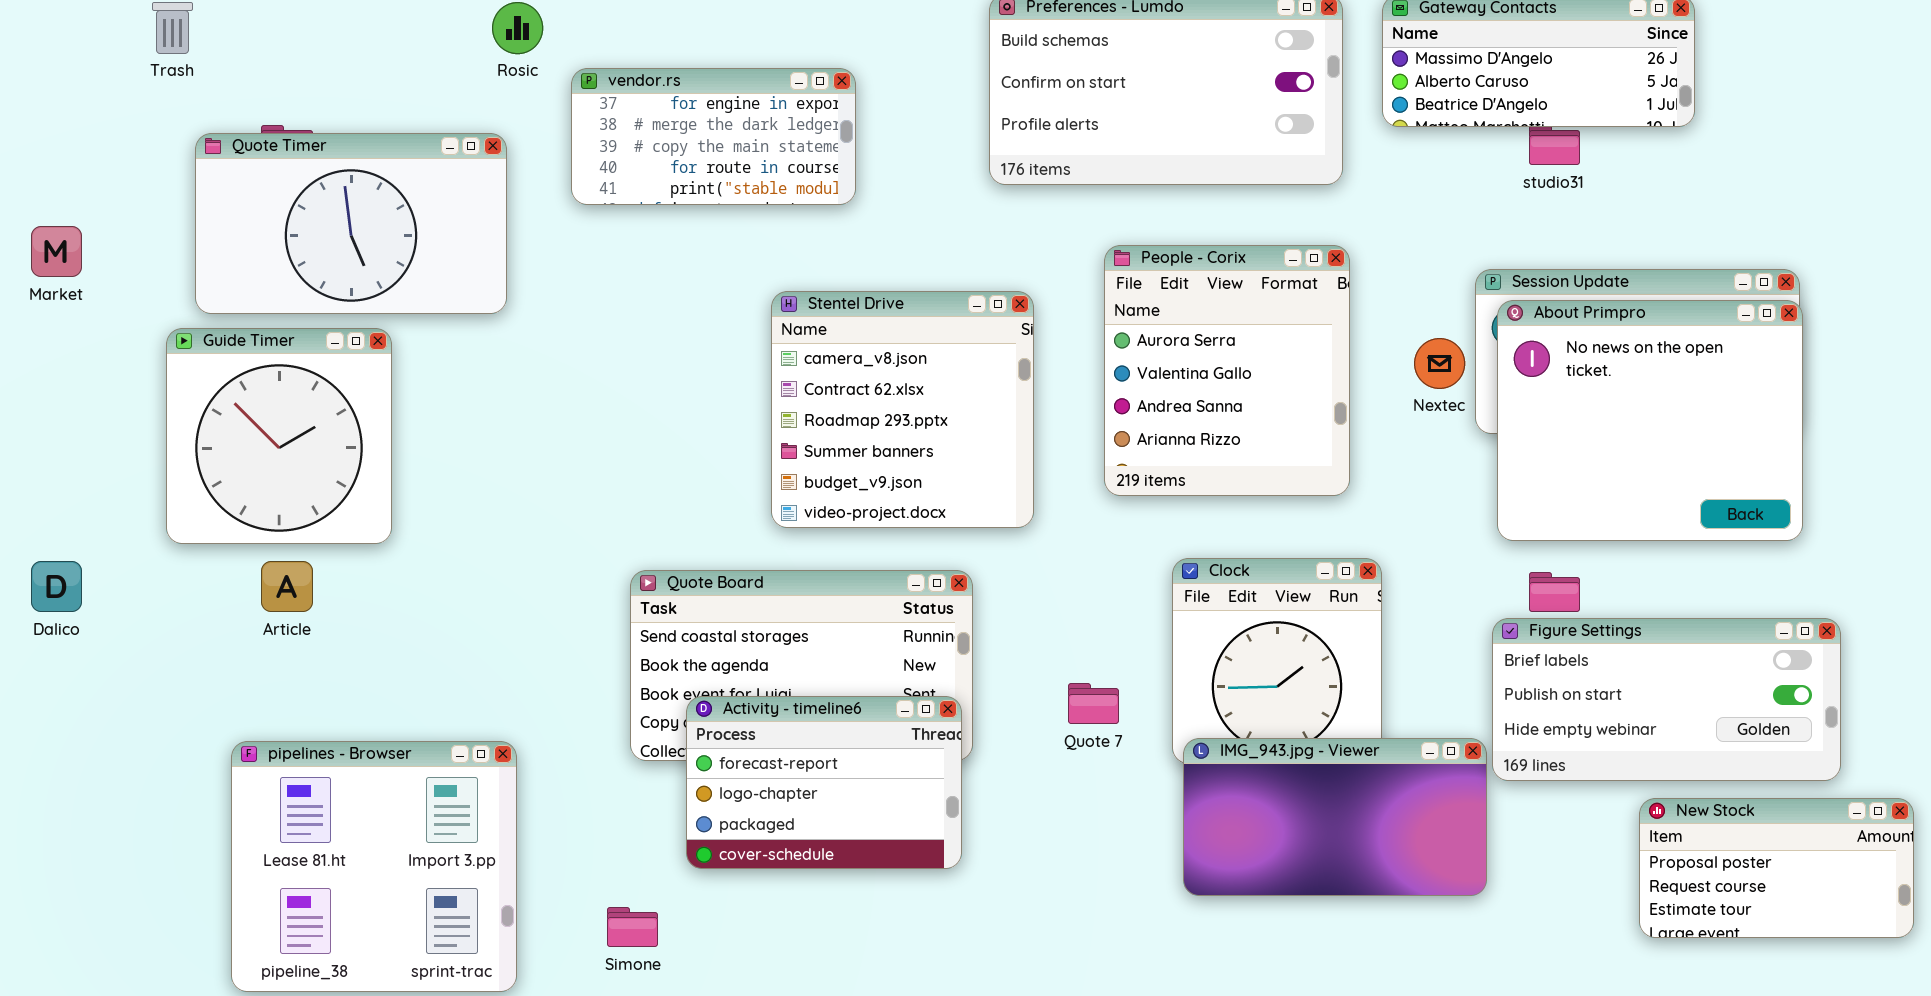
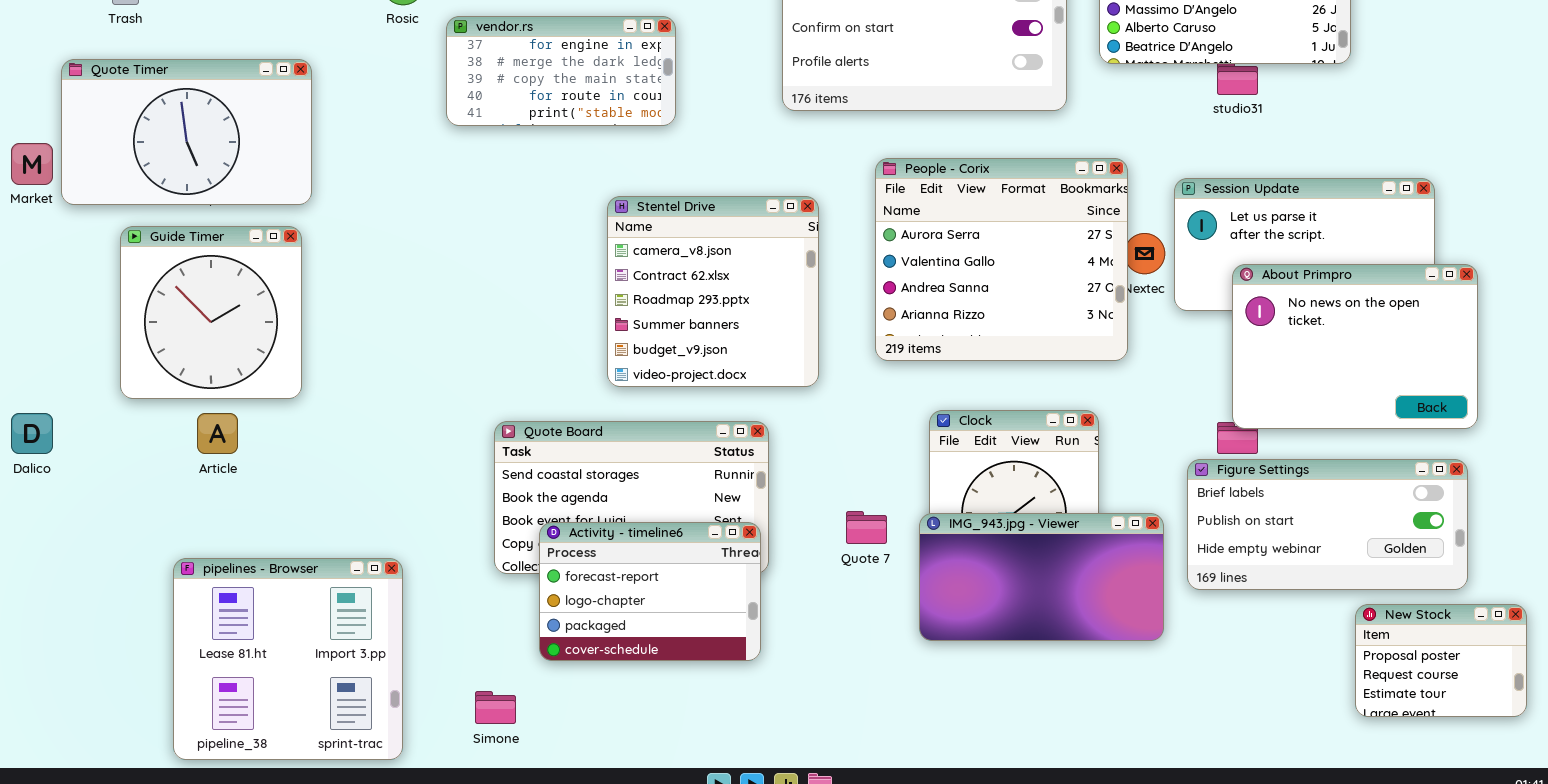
Quote Timer: [195,133,507,314] -> [61,59,312,205], moved
People - Corix: [1104,245,1350,496] -> [875,158,1128,361], resized
About Primpro: [1497,300,1803,541] -> [1232,264,1478,429], moved, resized
IMG_943.jpg - Viewer: [1183,738,1487,896] -> [919,513,1164,641], moved
New Stock: [1639,798,1914,938] -> [1355,604,1527,717], resized

